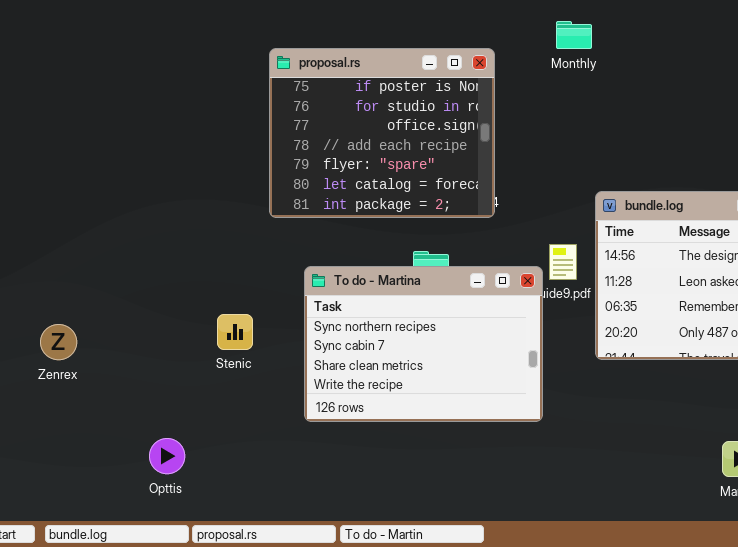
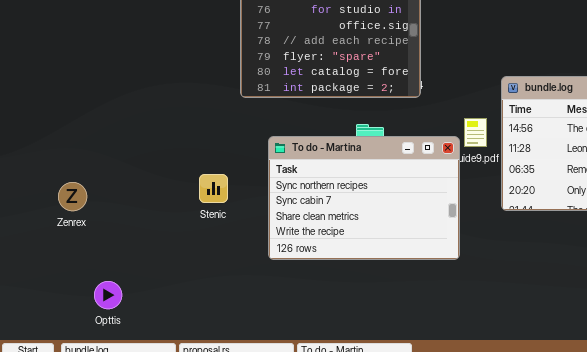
Opttis: [149,438,185,474] -> [94,281,122,309], moved

